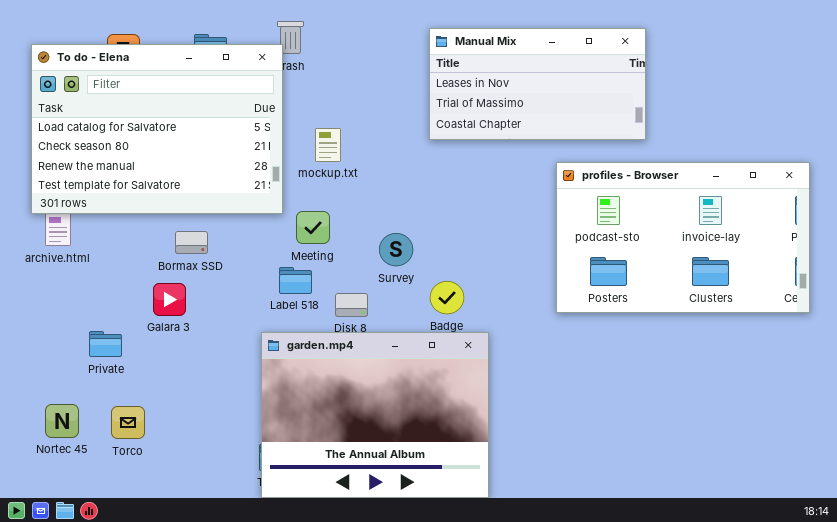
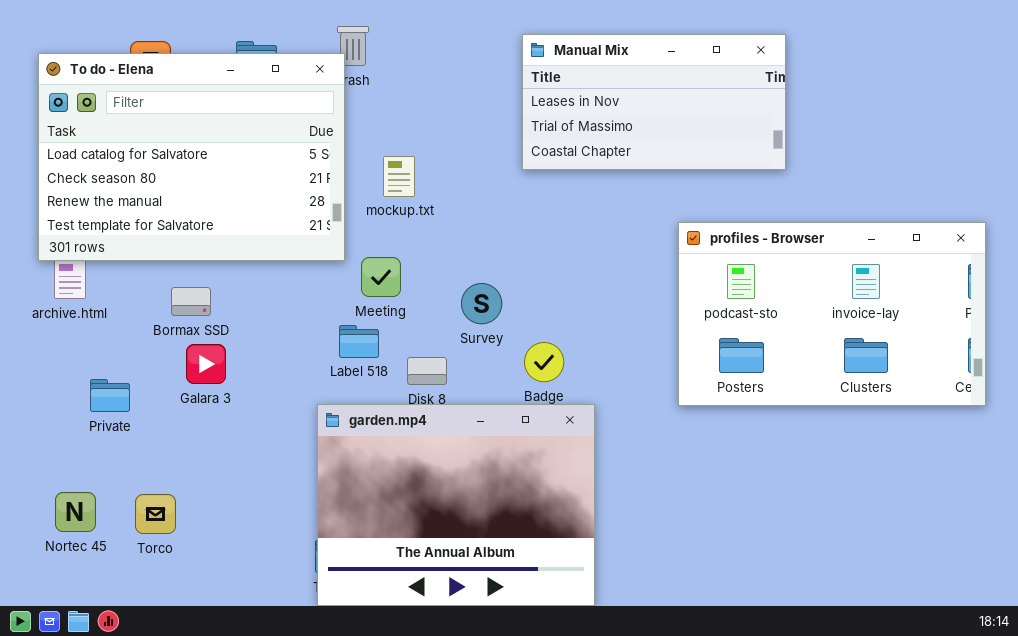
profiles - Browser: [556,162,810,313] -> [678,222,986,406], moved
Bormax SSD: [175,231,208,254] -> [171,287,211,316], moved
Private: [89,331,122,357] -> [90,379,130,412], moved

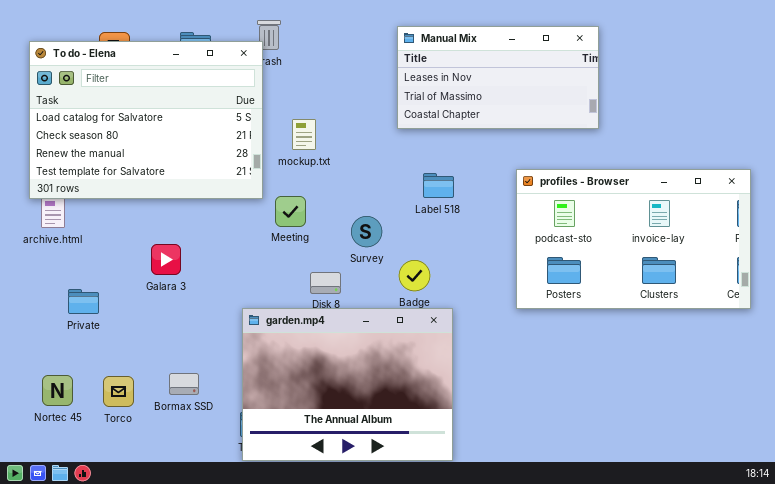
Bormax SSD: [171,287,211,316] -> [169,373,199,395], moved
Label 518: [339,325,379,358] -> [423,173,454,198], moved
Galara 3: [186,344,226,384] -> [151,244,181,275], moved

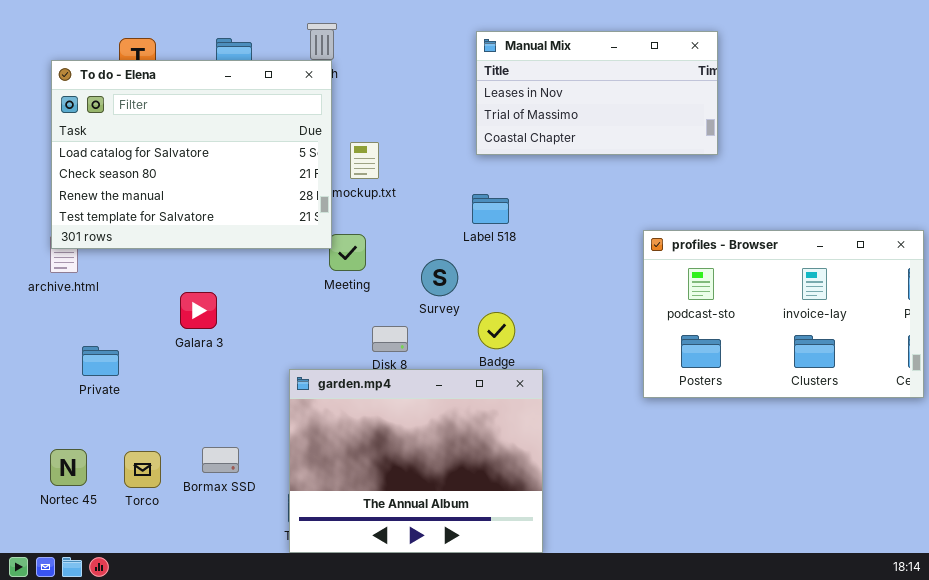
To do - Elena: [29,41,263,199] -> [51,60,332,249], moved
profiles - Browser: [516,169,751,309] -> [643,230,924,398], moved
Label 518: [423,173,454,198] -> [472,194,509,224], moved

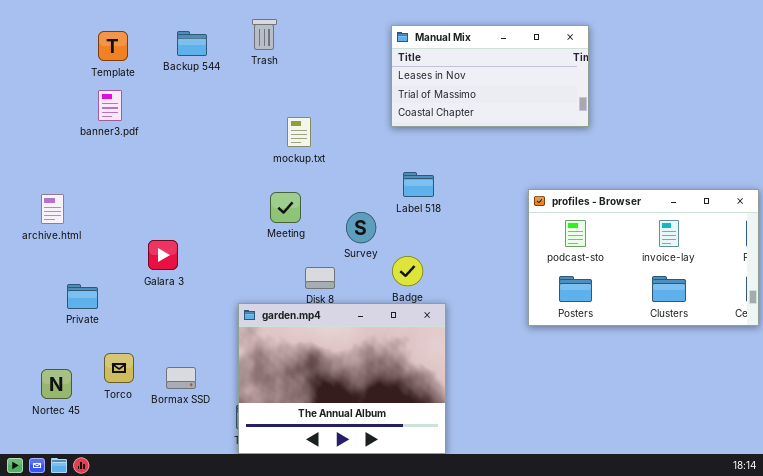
To do - Elena: [51,60,332,249] -> none, closed
Label 518: [472,194,509,224] -> [403,172,434,197], moved
Torco: [124,451,161,488] -> [104,353,134,383], moved

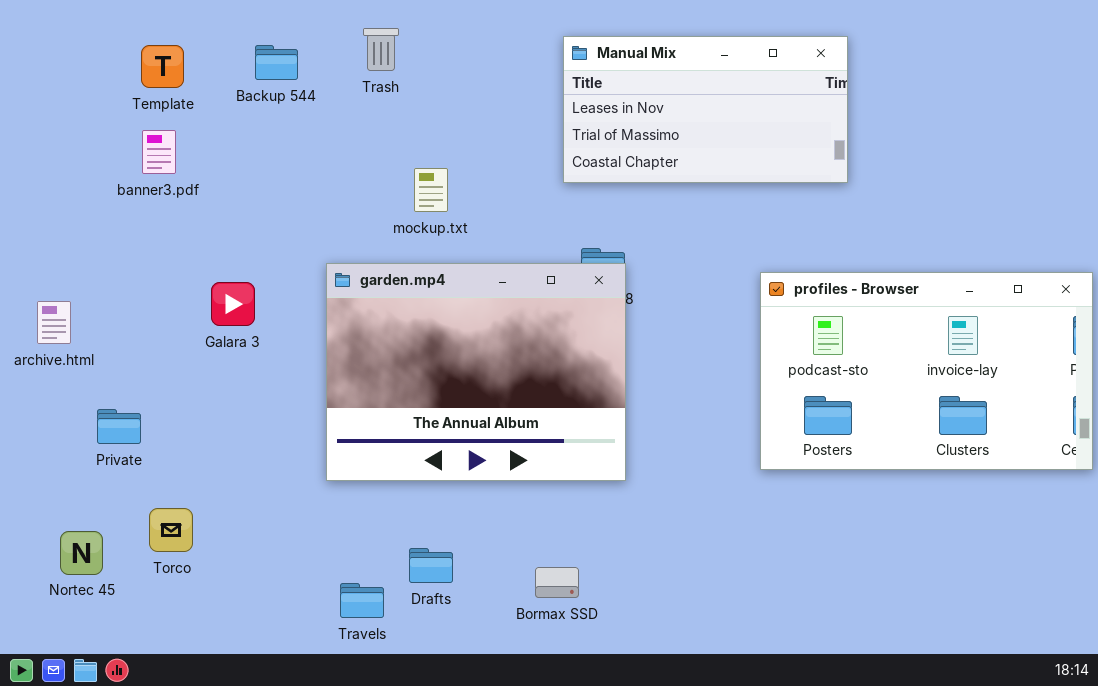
archive.html: [41,194,64,224] -> [37,301,71,344], moved
Galara 3: [148,240,178,270] -> [211,282,255,326], moved
garden.mp4: [238,303,446,454] -> [326,263,626,481], moved
Bormax SSD: [166,367,196,389] -> [535,567,579,598], moved

